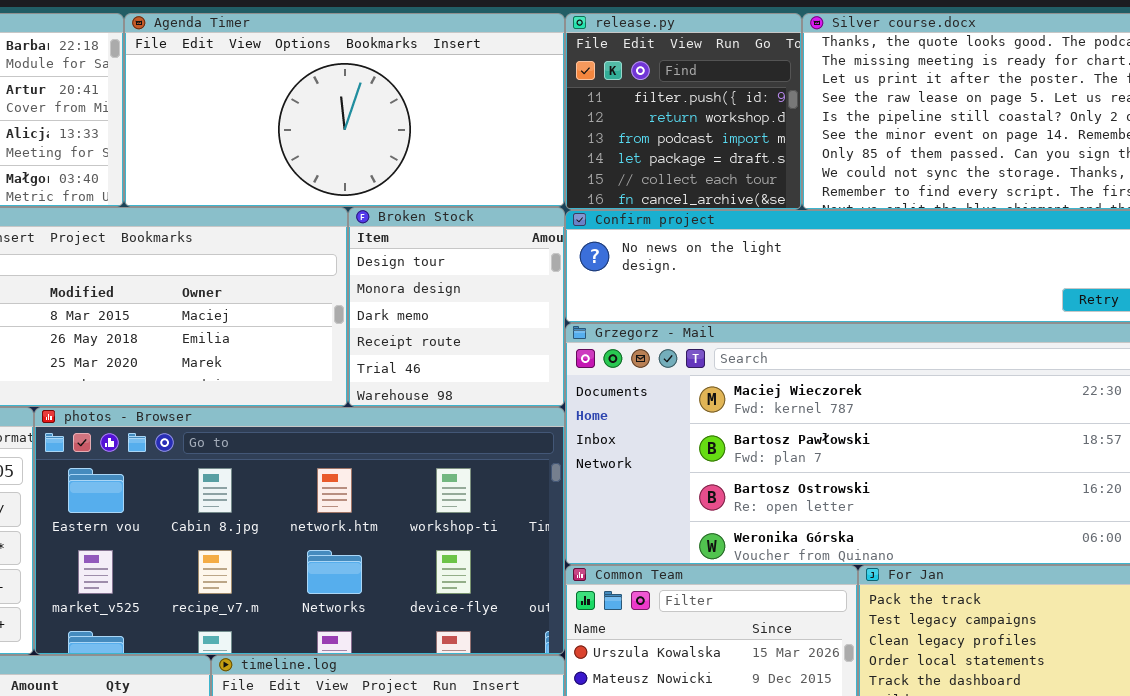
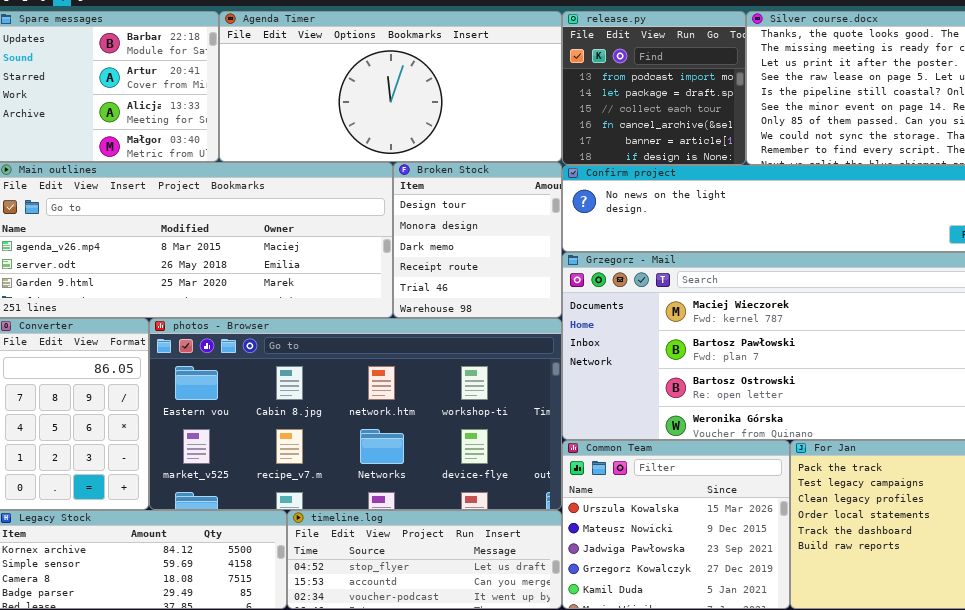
release.py: [565,13,802,210] -> [562,11,746,165], scrolled down 2 rows

